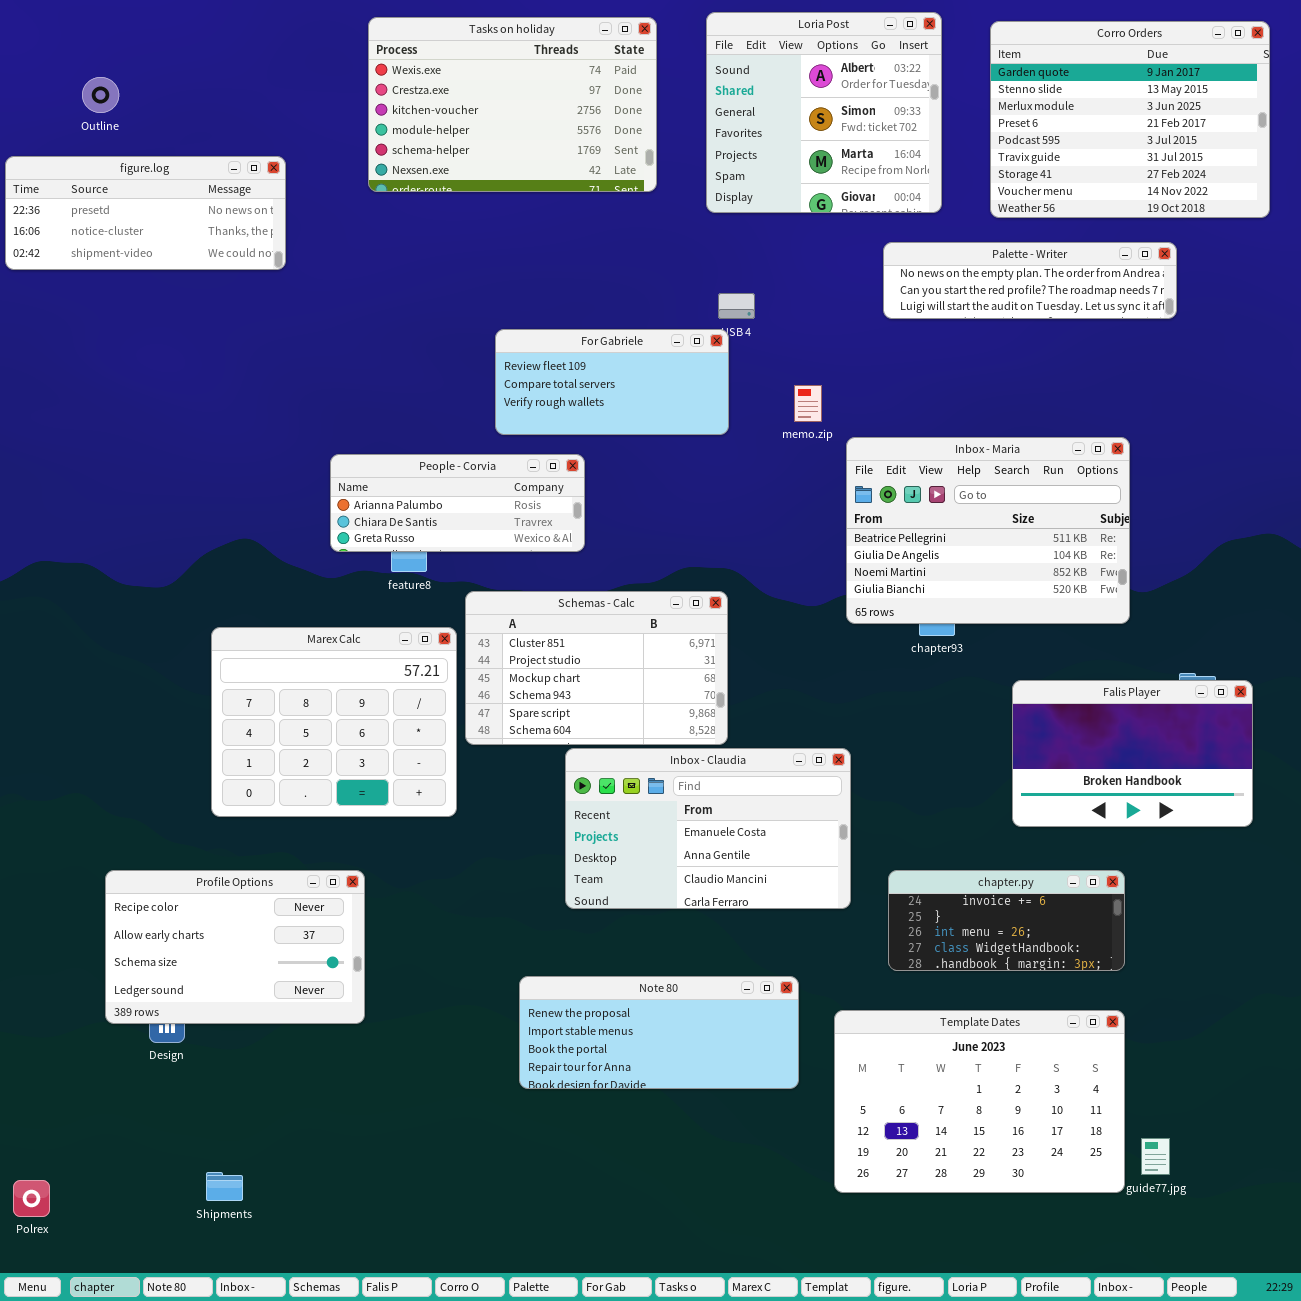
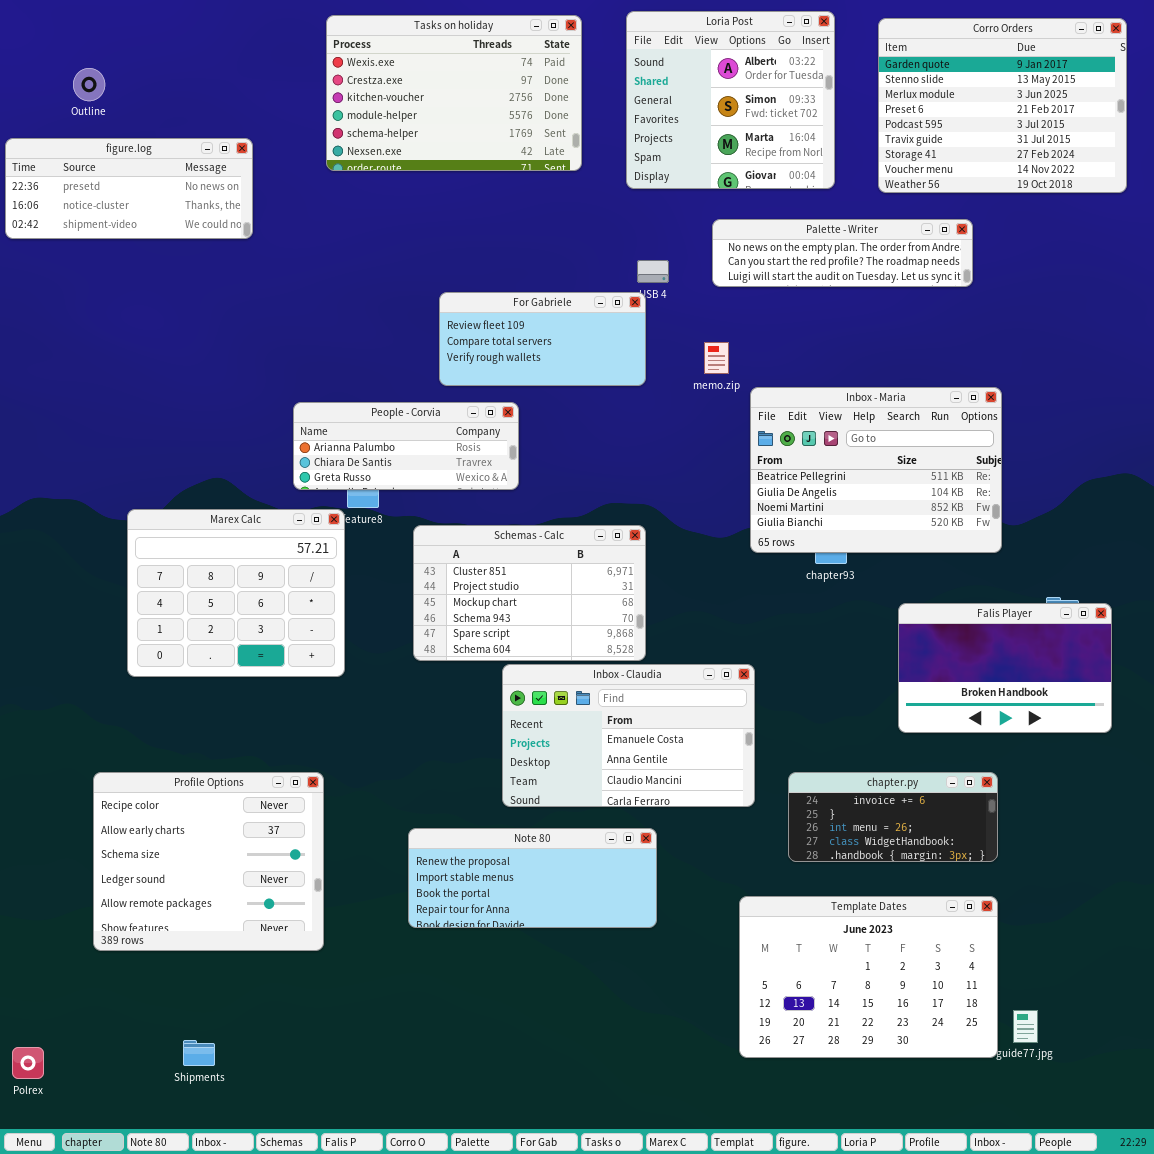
Palette - Writer: [883,242,1177,319] -> [712,219,973,287], moved
Marex Calc: [211,627,457,817] -> [127,509,345,677], moved
Profile Options: [105,870,365,1024] -> [93,772,324,951], resized
Note 80: [519,976,799,1089] -> [408,828,657,928], moved

